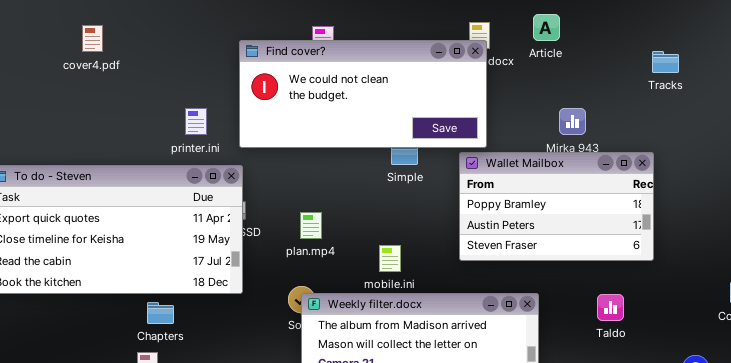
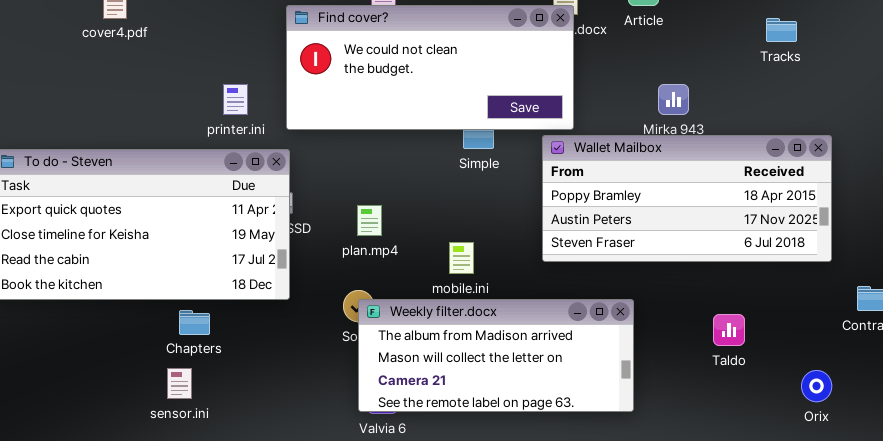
Wallet Mailbox: [459,152,654,261] -> [542,135,832,262], resized
Taldo: [597,294,624,321] -> [713,314,745,346], moved

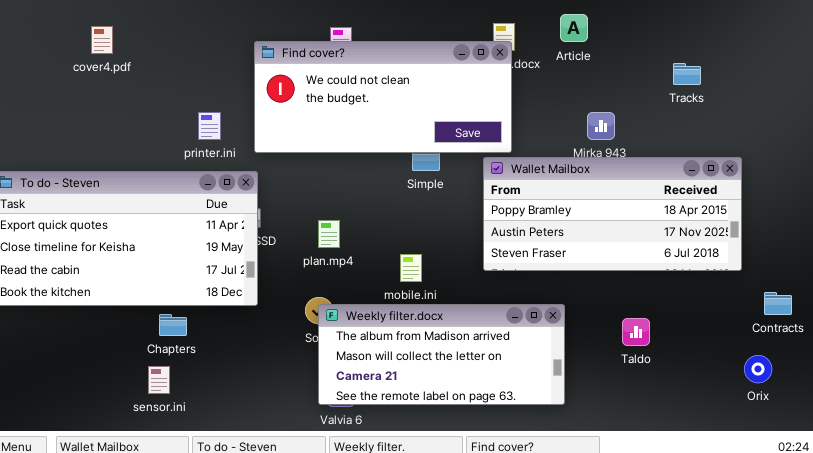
Tracks: [766,18,797,42] -> [673,63,701,85], moved
Taldo: [713,314,745,346] -> [622,318,650,346], moved
Orix: [801,370,832,402] -> [744,355,772,383], moved

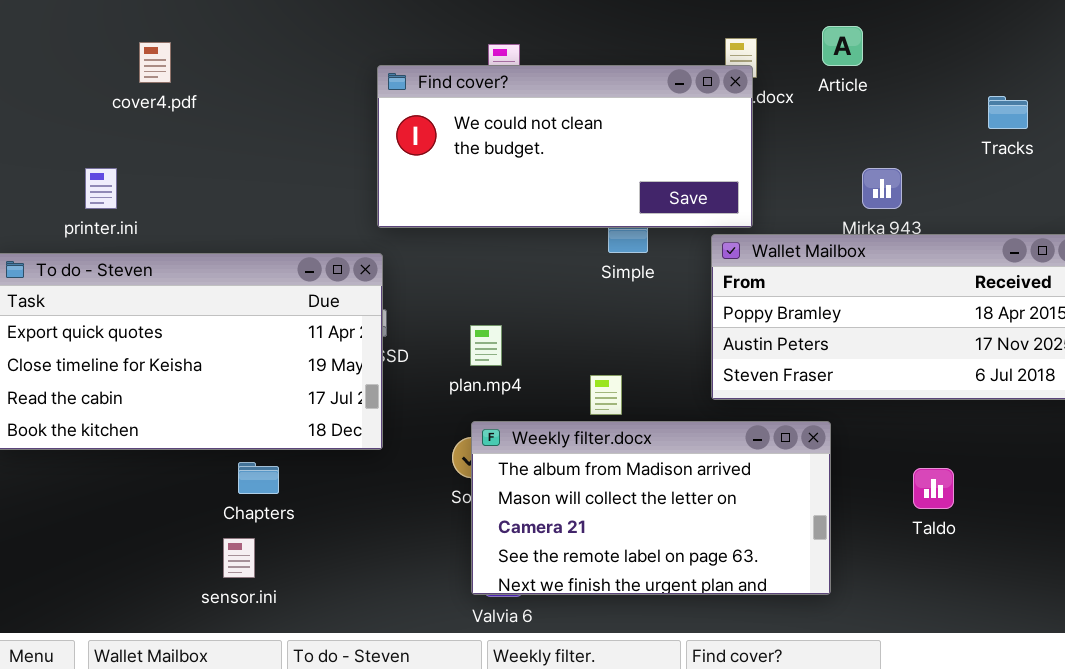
printer.ini: [198,112,221,140] -> [85,168,117,209], moved
Weekly filter.docx: [318,304,565,405] -> [471,421,831,595], resized

